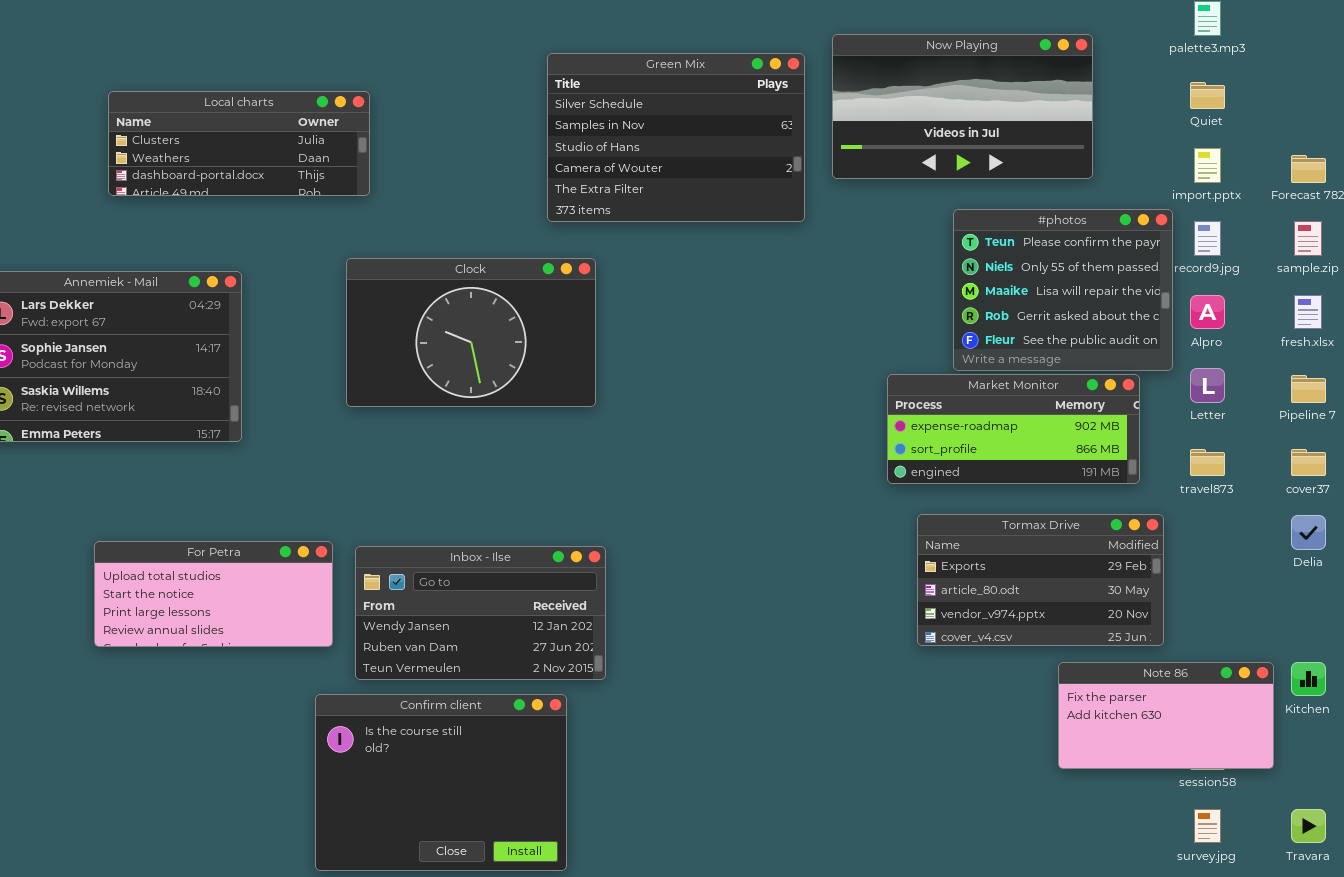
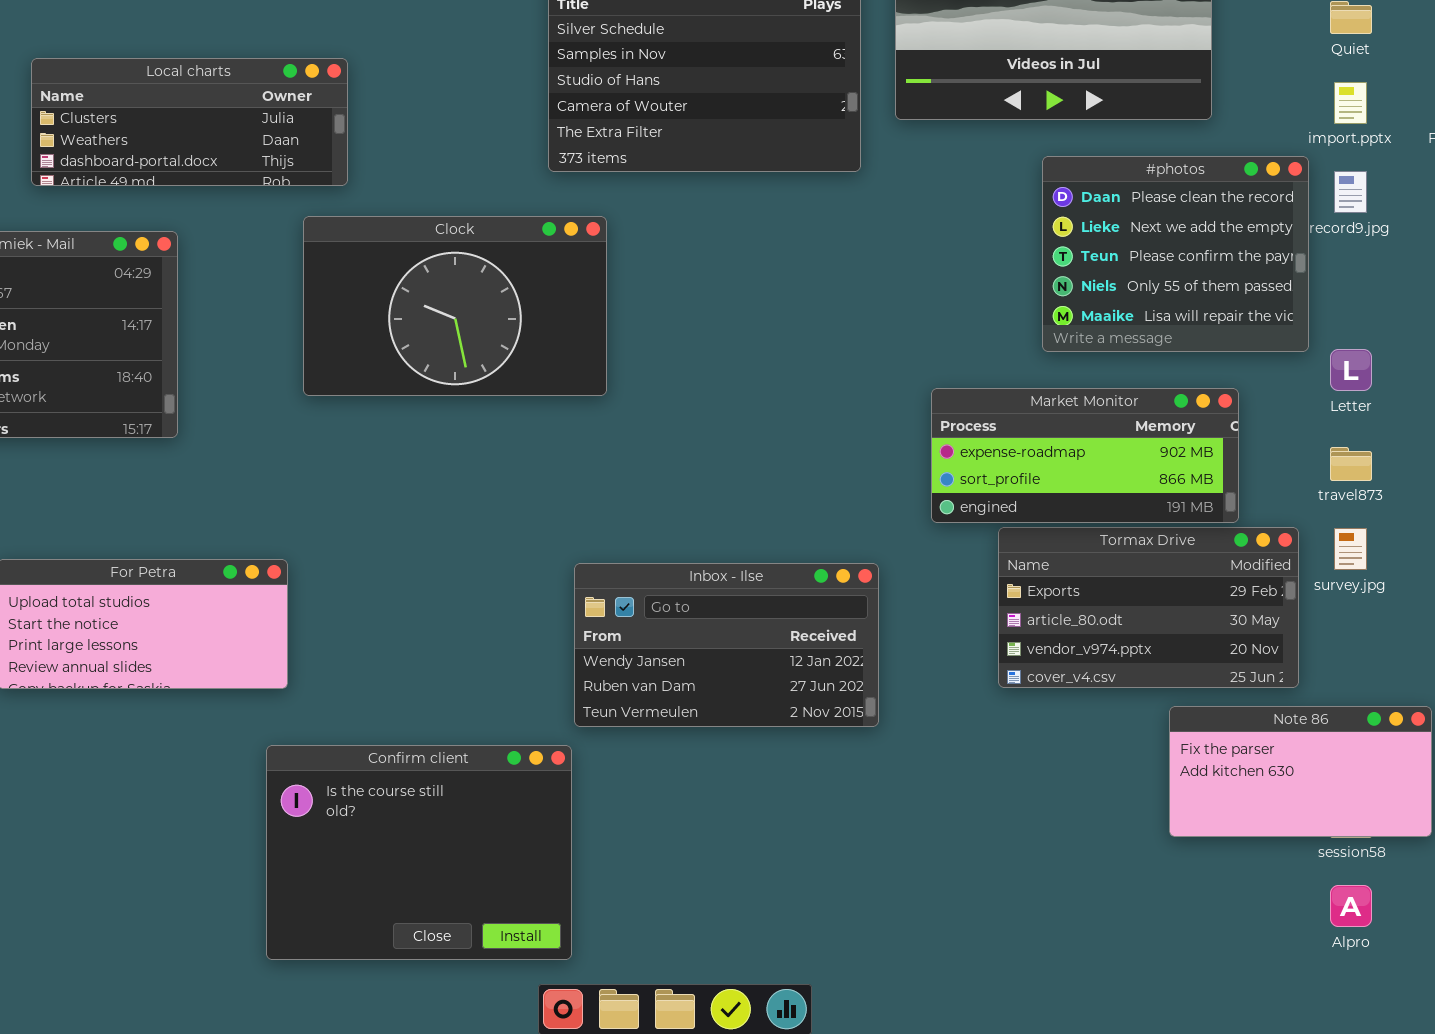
Local charts: [108,91,370,196] -> [31,58,348,186], moved
#photos: [953,209,1173,371] -> [1042,156,1309,352], scrolled up 2 rows
Alpro: [1190,295,1225,329] -> [1330,885,1372,927], moved
Market Monitor: [887,374,1140,484] -> [931,388,1239,523], moved
Inbox - Ilse: [355,546,606,680] -> [574,563,879,727], moved
survey.jpg: [1194,809,1221,843] -> [1334,528,1367,570], moved

